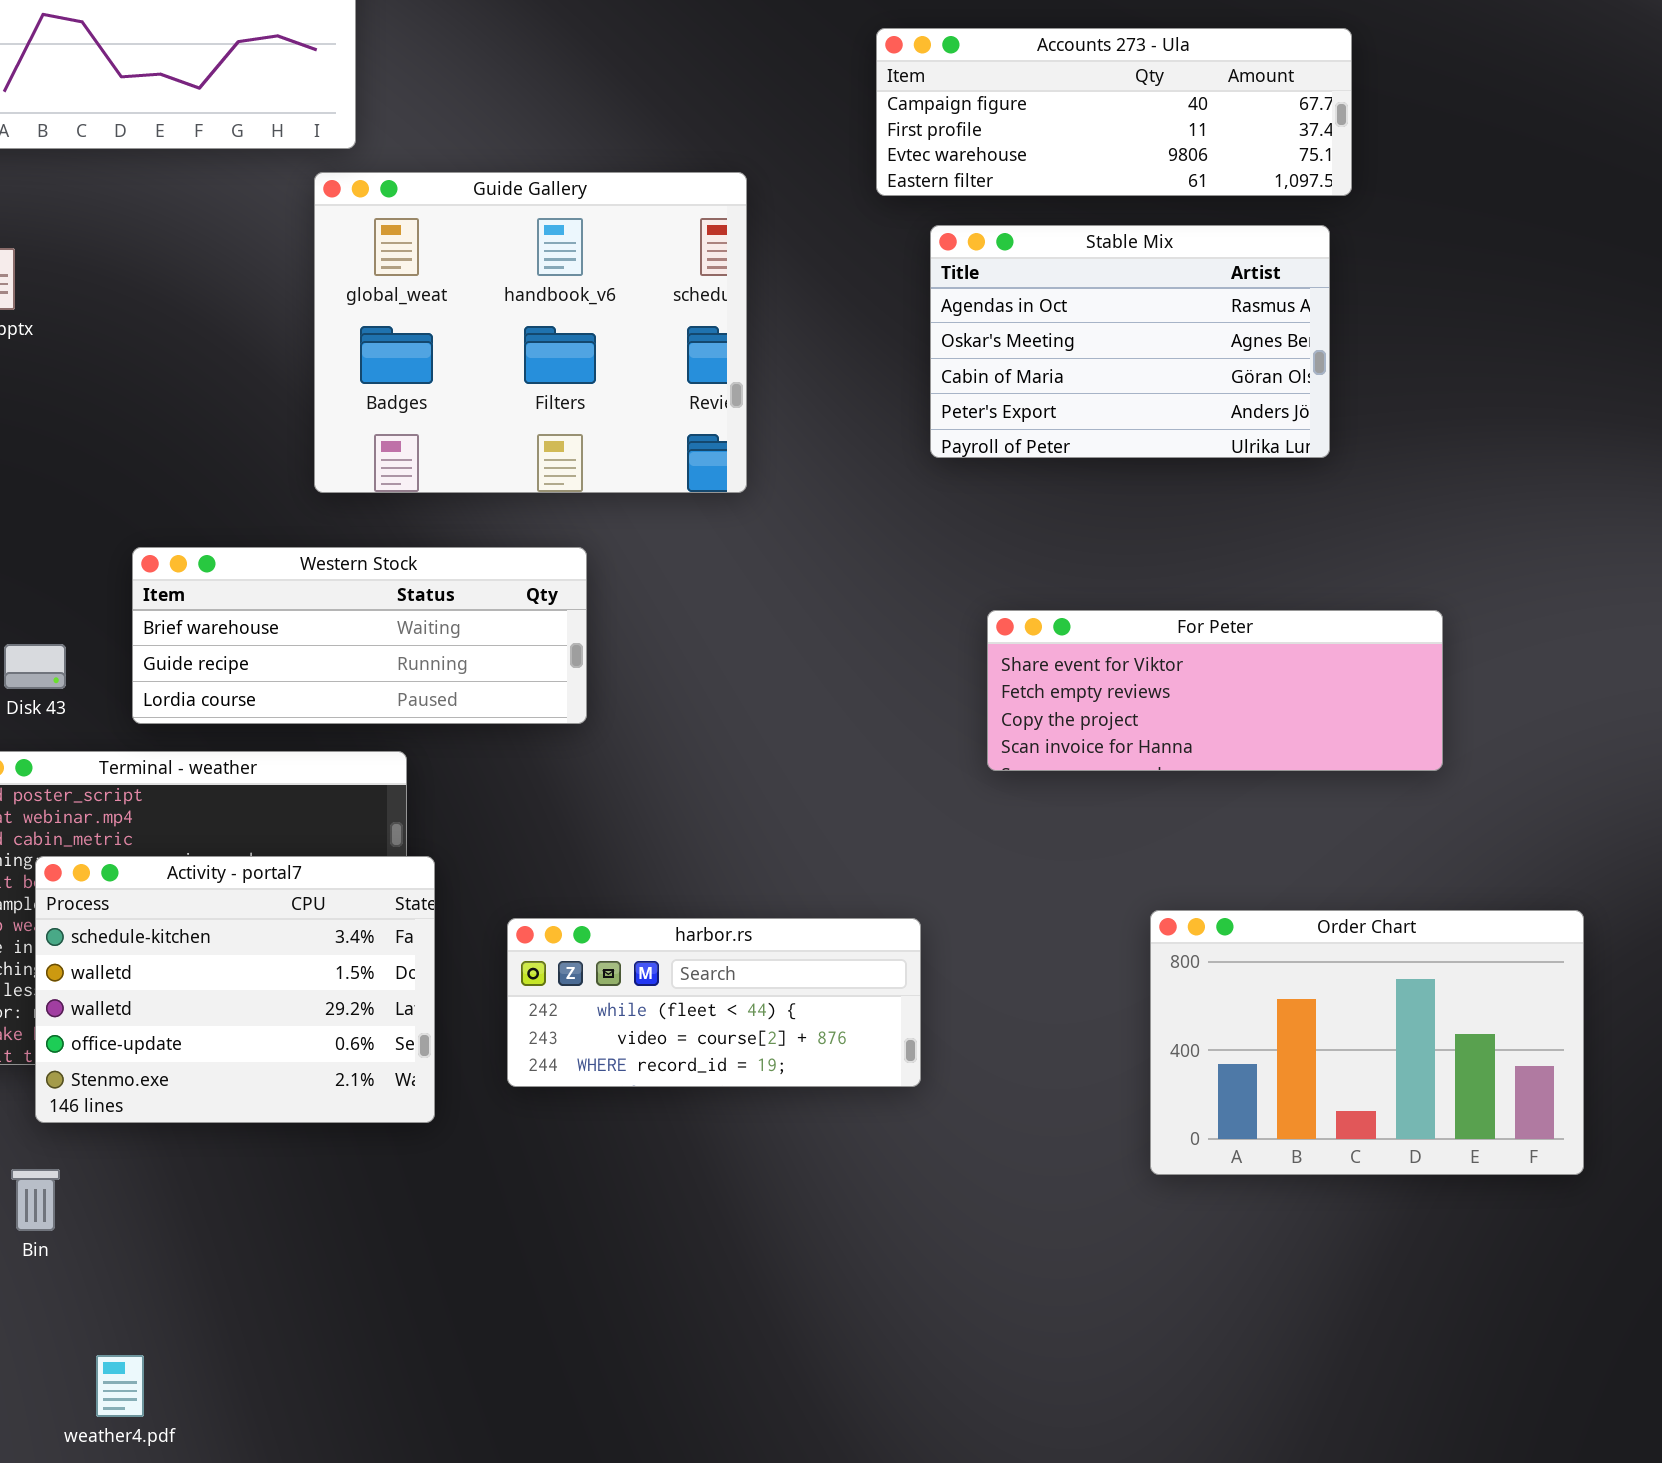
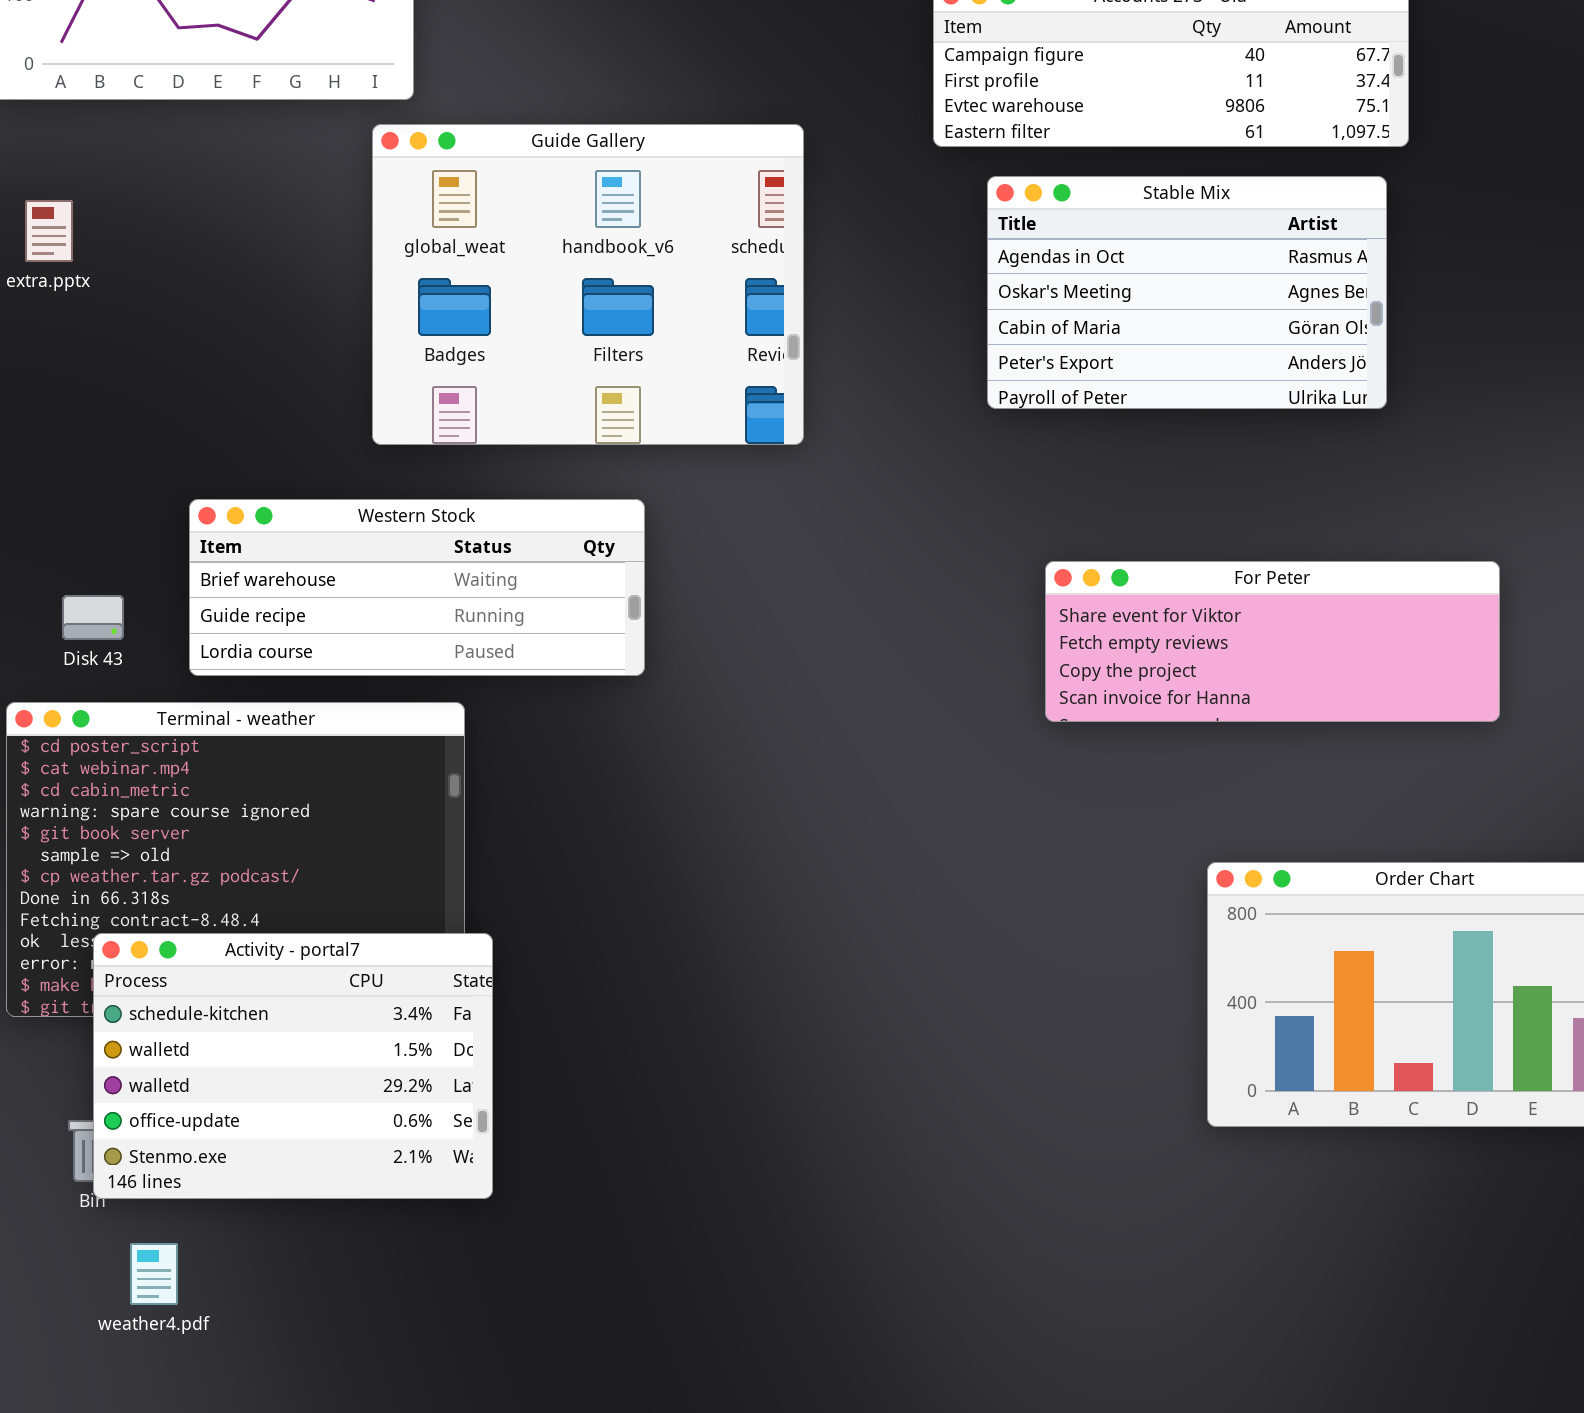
Activity - portal7: [35,856,435,1123] -> [93,933,493,1199], moved
harbor.rs: [507,918,921,1087] -> none, closed
weather4.pdf: [96,1355,144,1417] -> [130,1243,178,1305], moved

